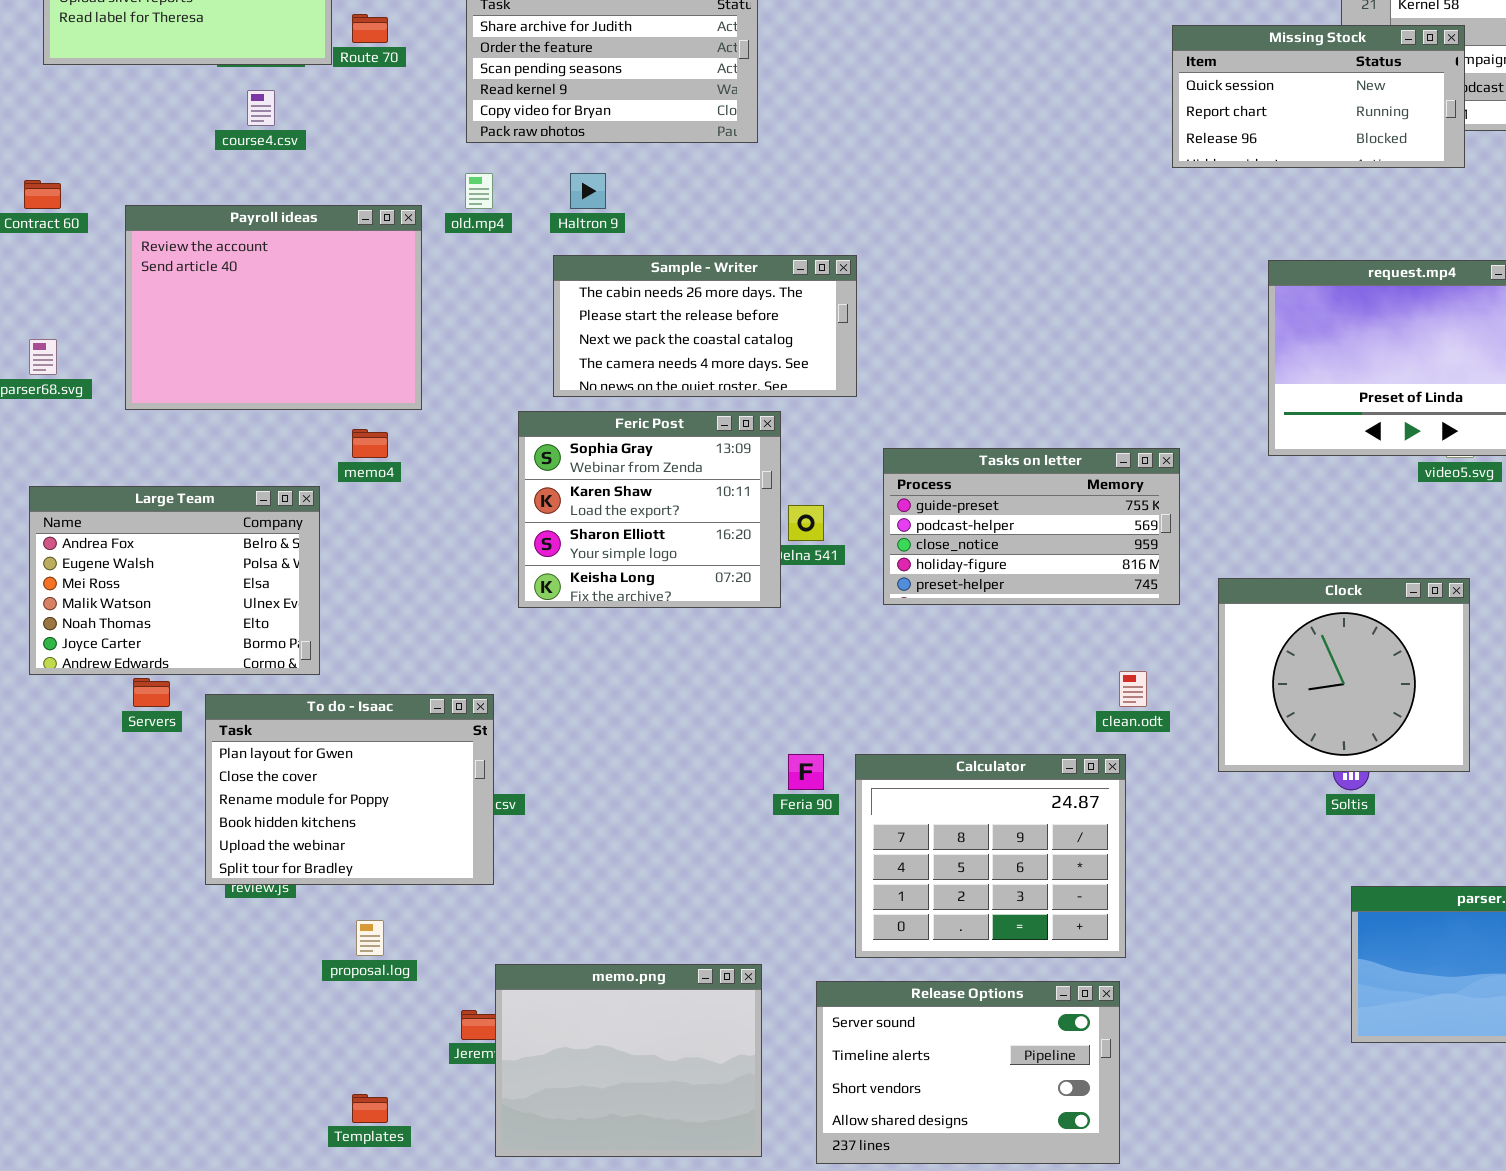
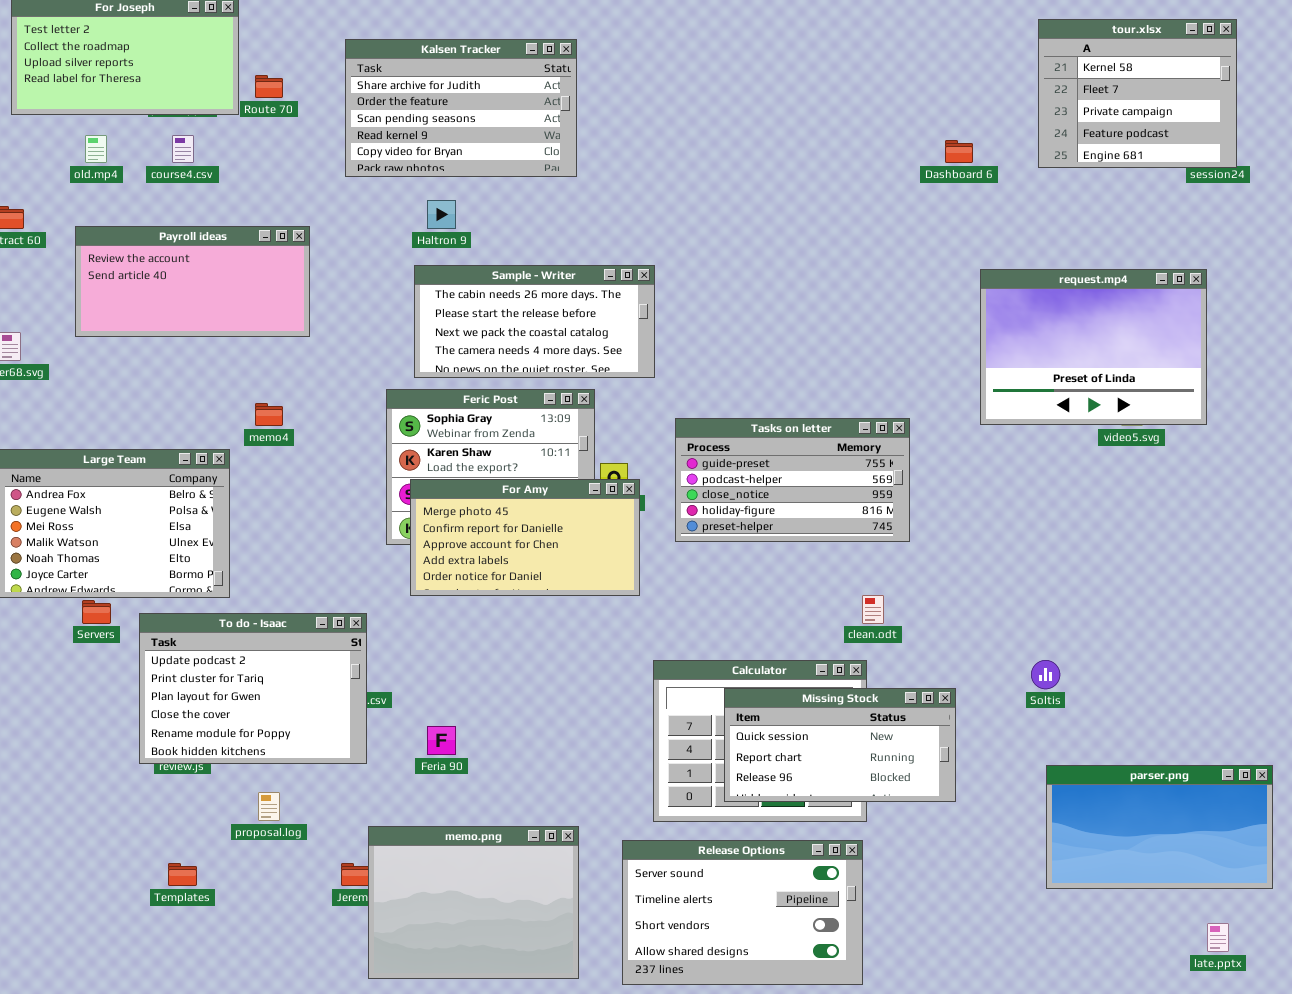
Missing Stock: [1172,25,1465,168] -> [724,688,956,802], moved
old.mp4: [465,173,493,209] -> [85,135,107,163], moved
Payroll ideas: [125,205,422,410] -> [75,226,310,337], resized
For Amy: none -> [410,479,640,596], opened
Clock: [1218,578,1470,772] -> none, closed
To do - Isaac: [205,694,494,885] -> [139,613,367,764], scrolled up 2 rows
Feria 90: [788,754,824,790] -> [427,726,456,755], moved
Templates: [352,1094,388,1123] -> [168,863,197,886], moved

